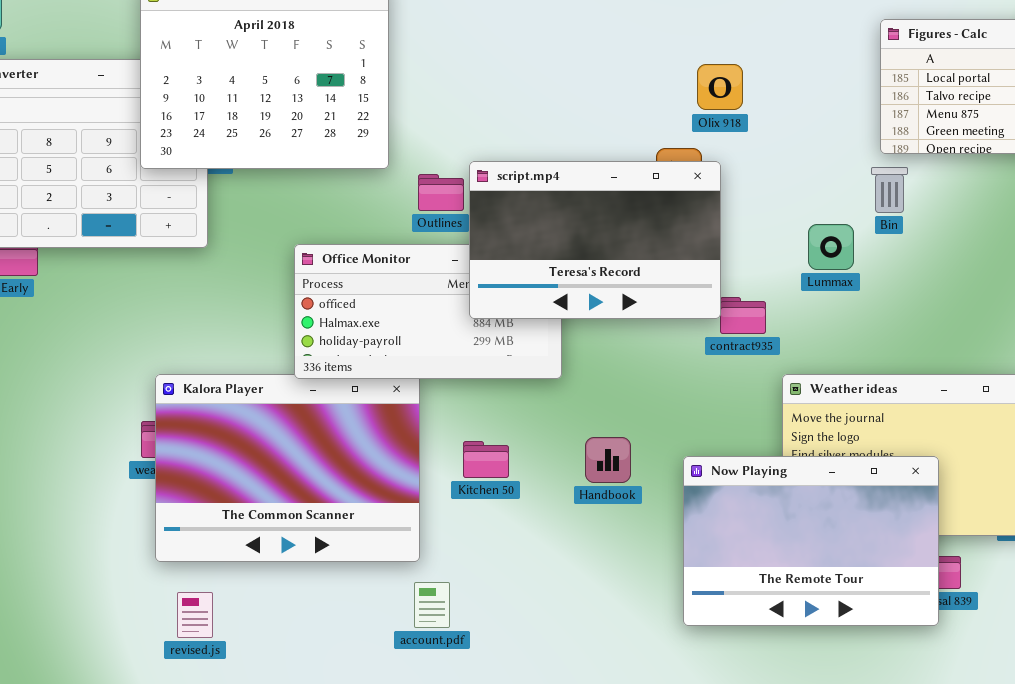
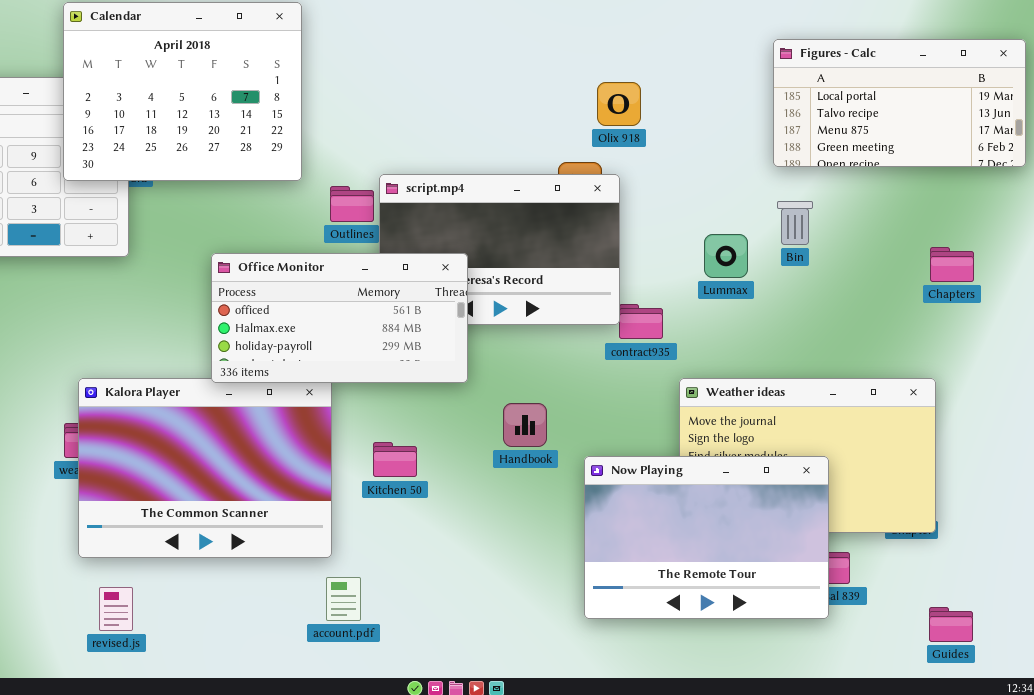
Bin: [871,167,908,213] -> [777,201,813,245], moved
Office Monitor: [294,244,562,379] -> [211,253,468,383], raised
Handbook: [585,437,631,483] -> [503,403,547,447], moved

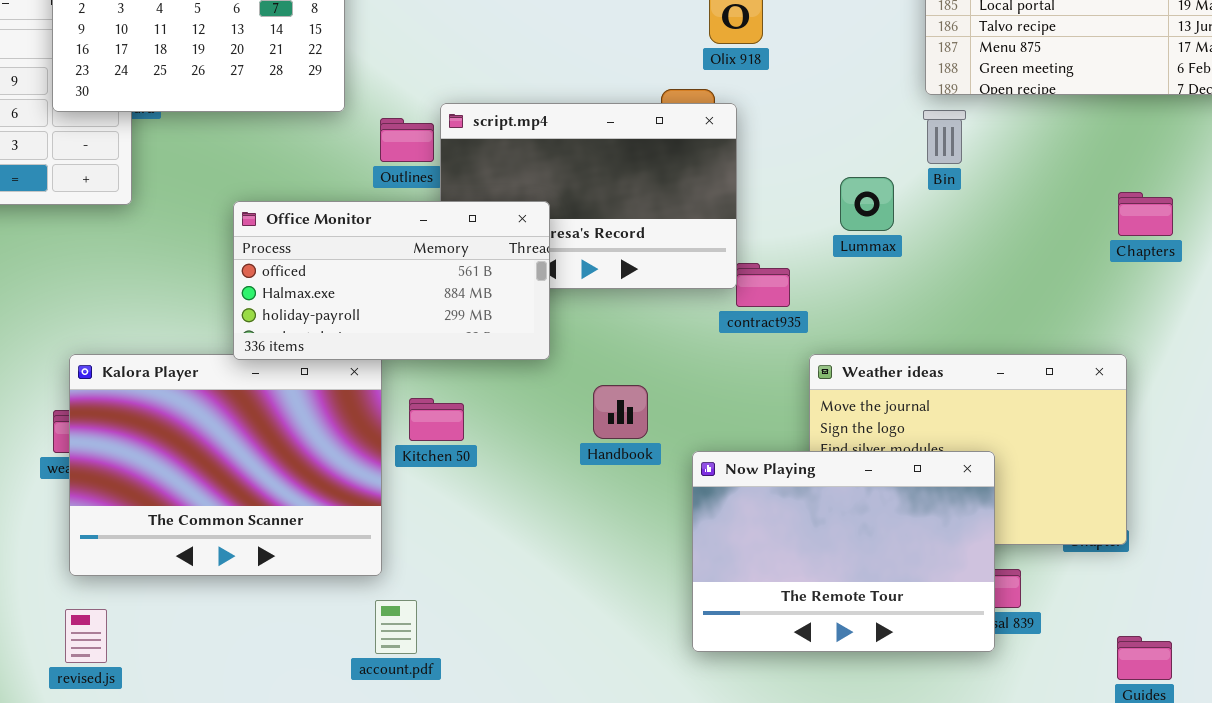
Bin: [777,201,813,245] -> [923,110,966,164], moved
Kitchen 50: [373,442,417,477] -> [409,398,464,441], moved
revised.js: [99,587,133,631] -> [65,609,107,663], moved

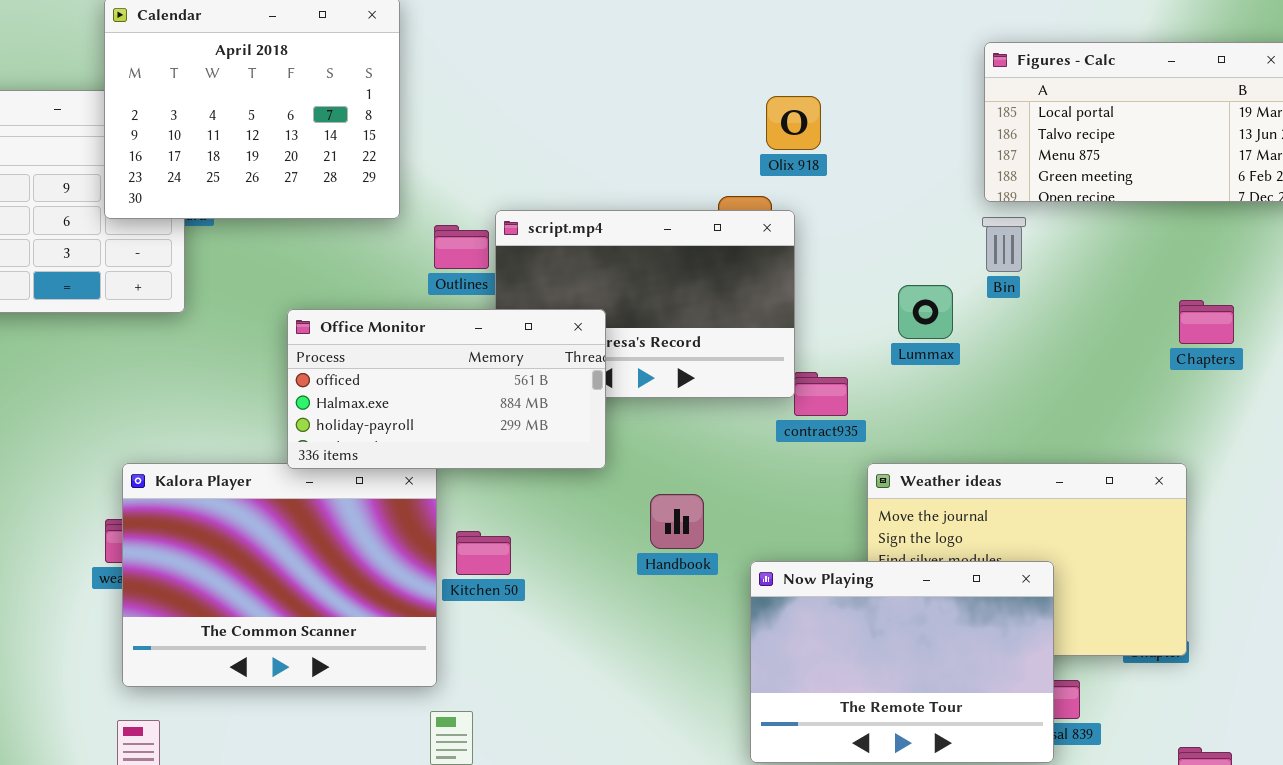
Kitchen 50: [409,398,464,441] -> [456,531,511,575], moved

